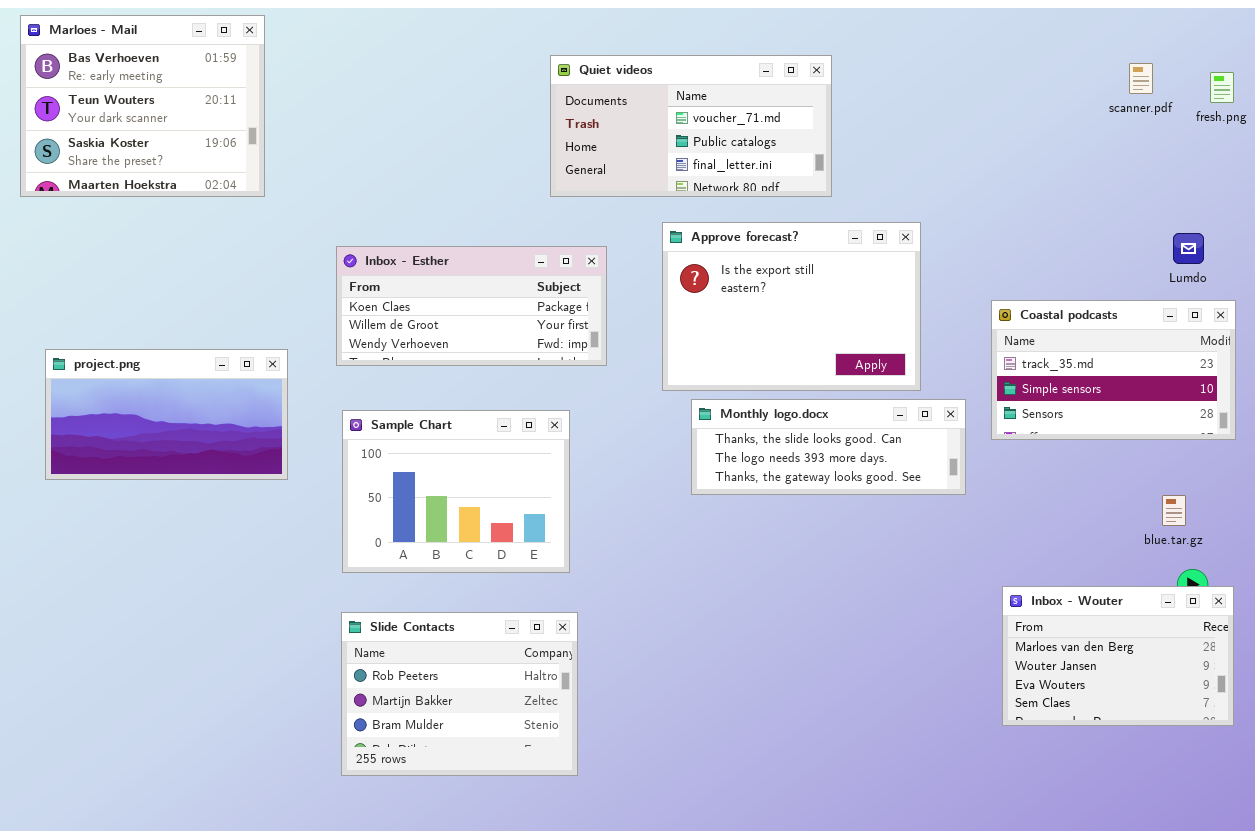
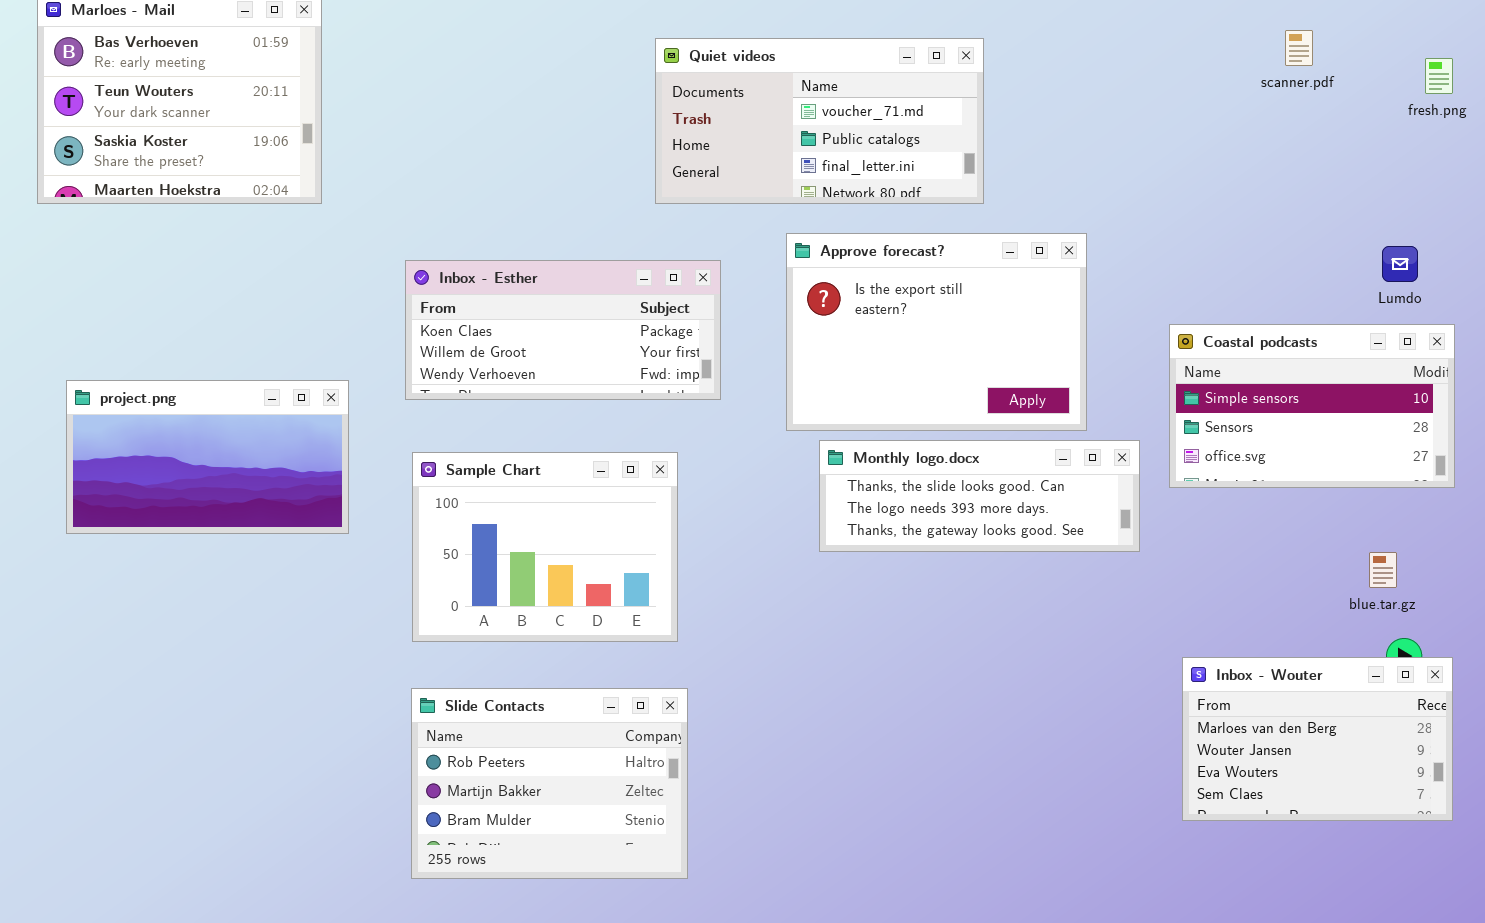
scanner.pdf: [1129,63,1153,94] -> [1285,30,1313,66], moved
Coastal podcasts: [991,300,1236,440] -> [1169,324,1455,488], scrolled down 1 row

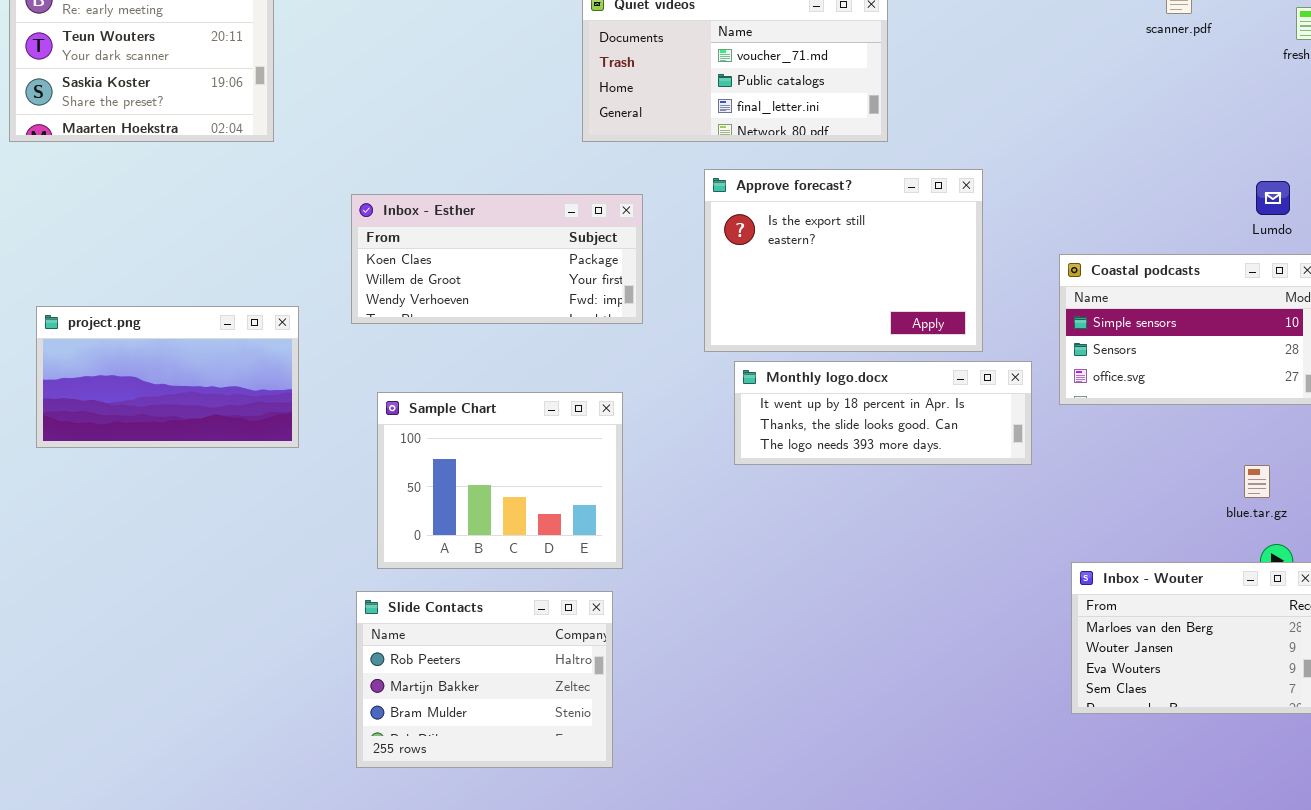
Monthly logo.docx: [819,440,1140,552] -> [734,361,1032,465], scrolled up 1 row
Sample Chart: [412,452,678,642] -> [377,392,623,569], moved

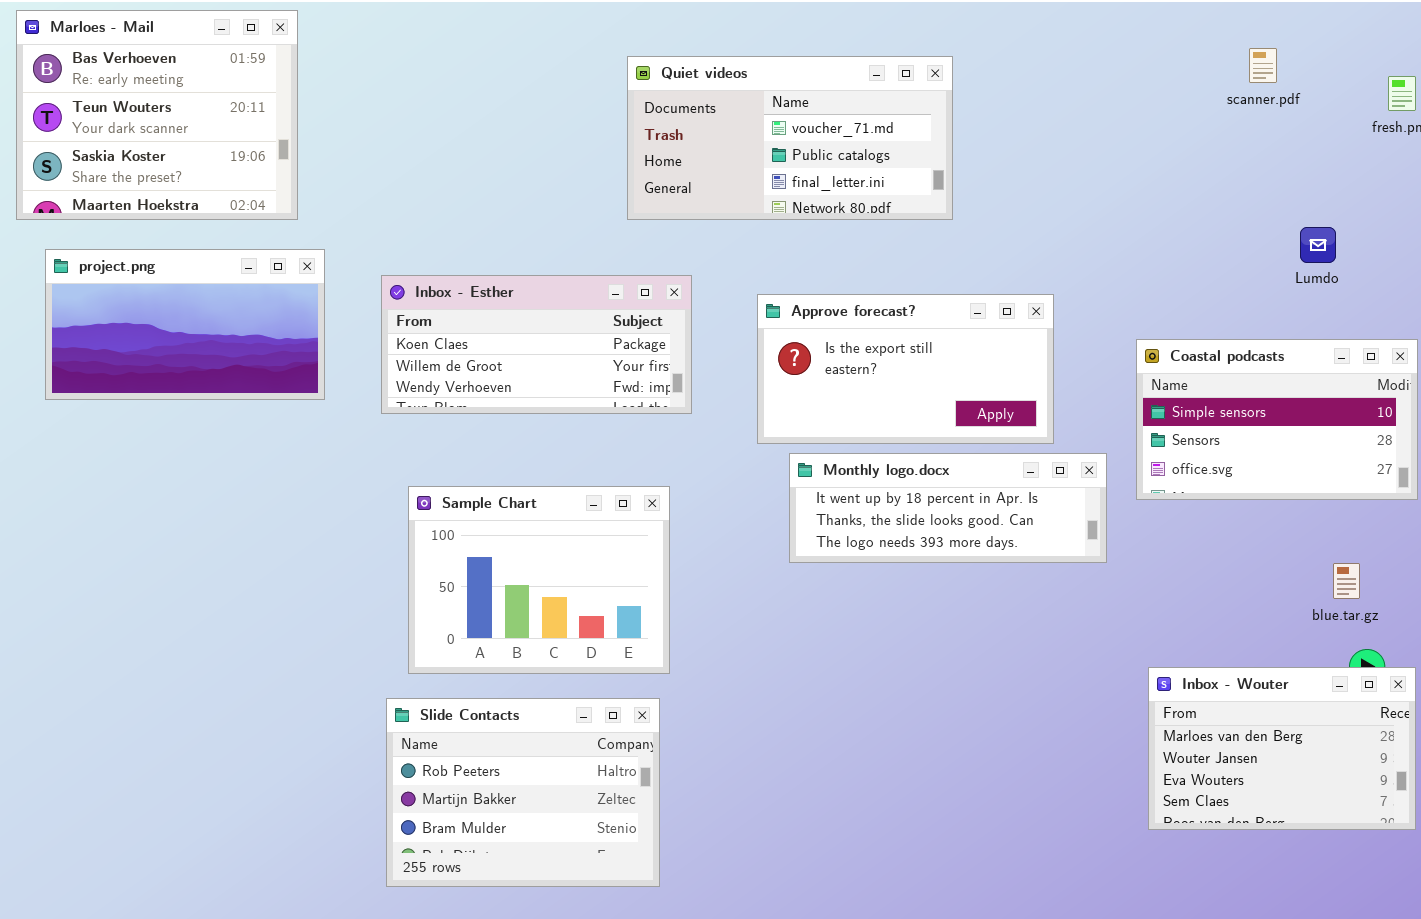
Approve forecast?: [704,169,983,352] -> [757,294,1054,444], resized
Lumdo: [1256,181,1290,215] -> [1300,227,1336,263], moved
project.png: [36,306,299,448] -> [45,249,325,400], moved

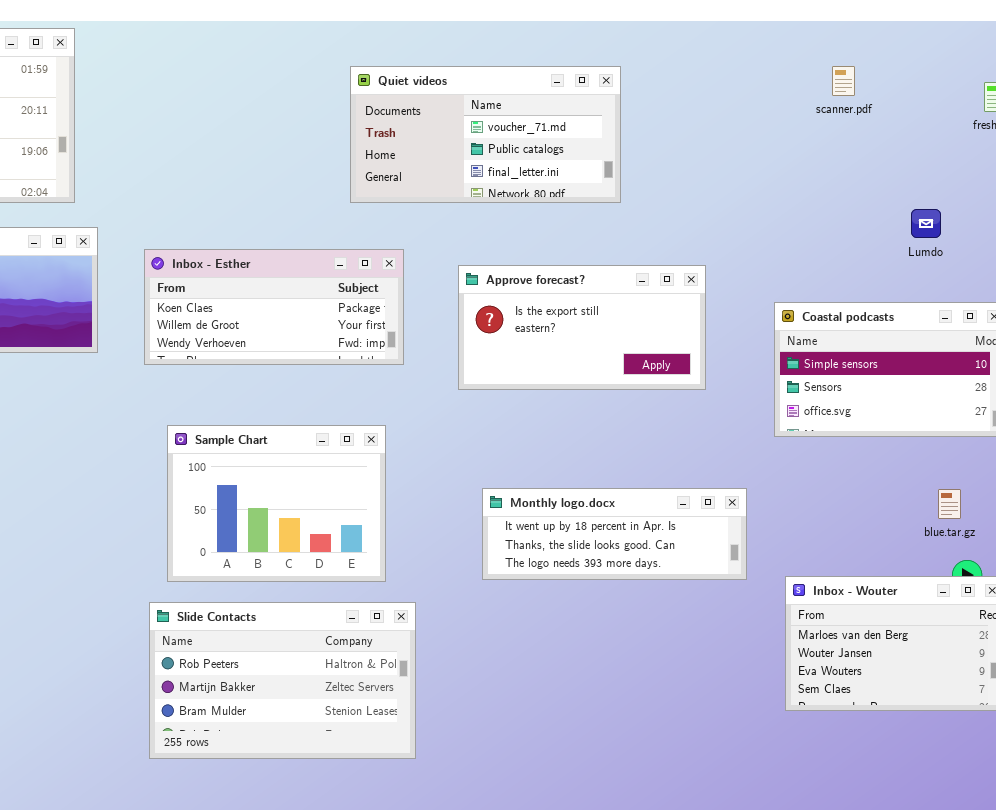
scanner.pdf: [1249,48,1277,83] -> [832,66,855,96], moved
Monthly logo.docx: [789,453,1107,563] -> [482,488,747,580], moved
Slide Contacts: [386,698,660,887] -> [149,602,416,759], resized

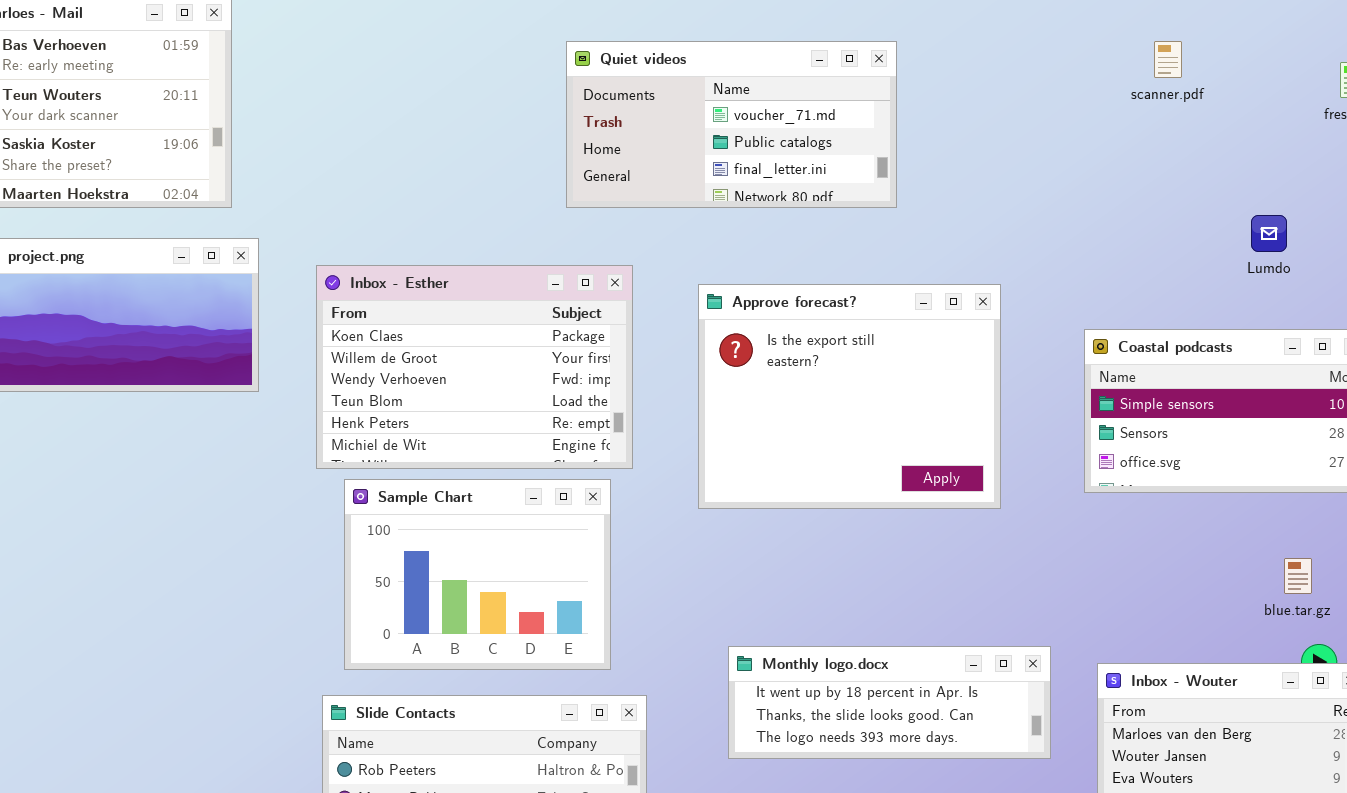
Inbox - Esther: [144,249,404,365] -> [316,265,633,469], resized
Approve forecast?: [458,265,706,390] -> [698,284,1001,509], resized
Monthly logo.docx: [482,488,747,580] -> [728,646,1051,759], moved

